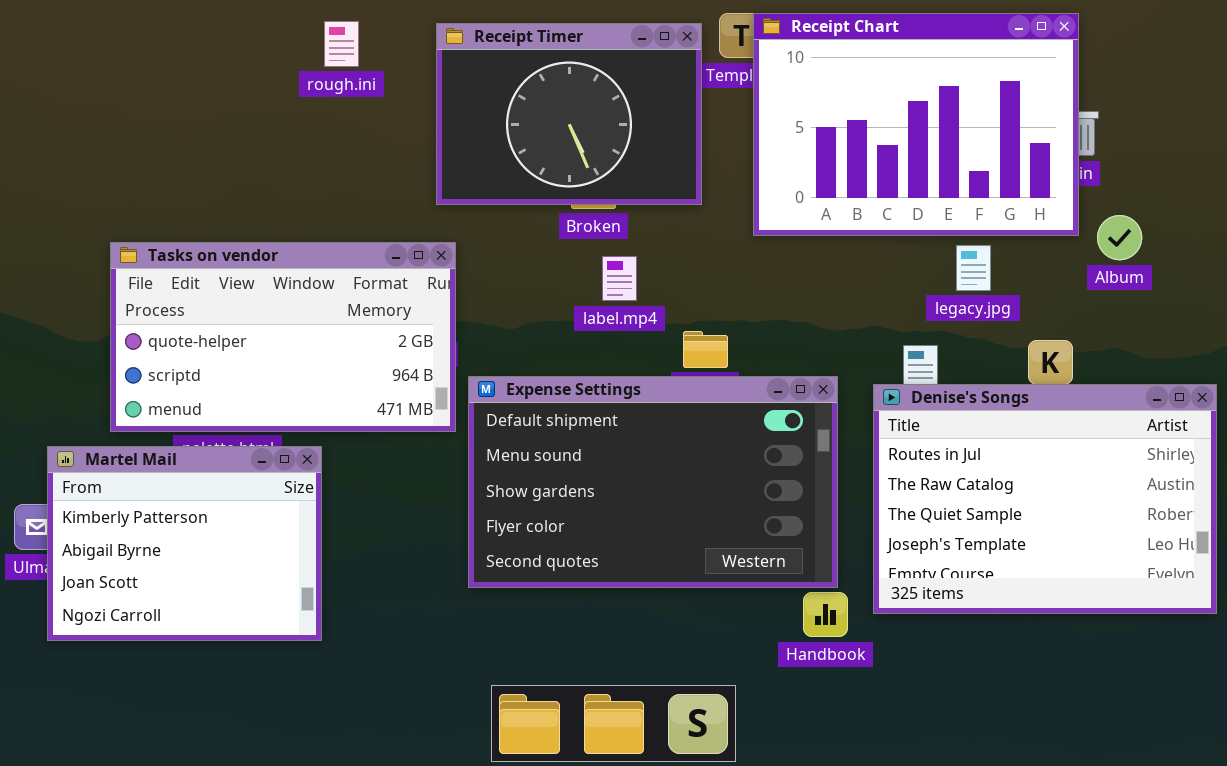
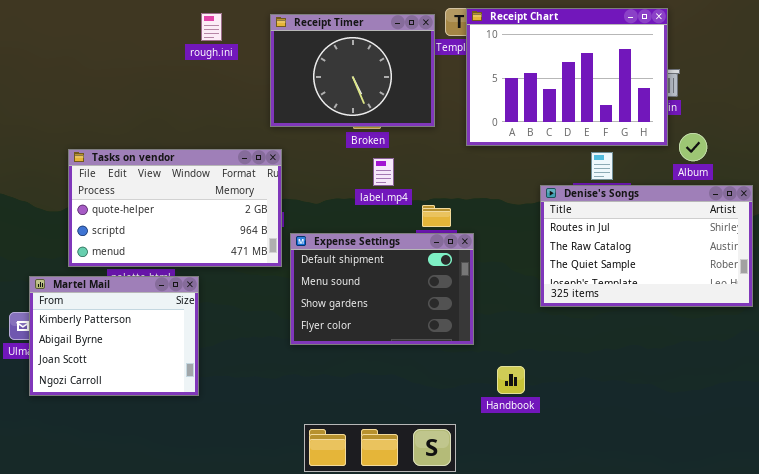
Expense Settings: [468,376,838,588] -> [290,233,474,345], resized
Denise's Songs: [873,384,1217,614] -> [540,185,753,307], moved, resized

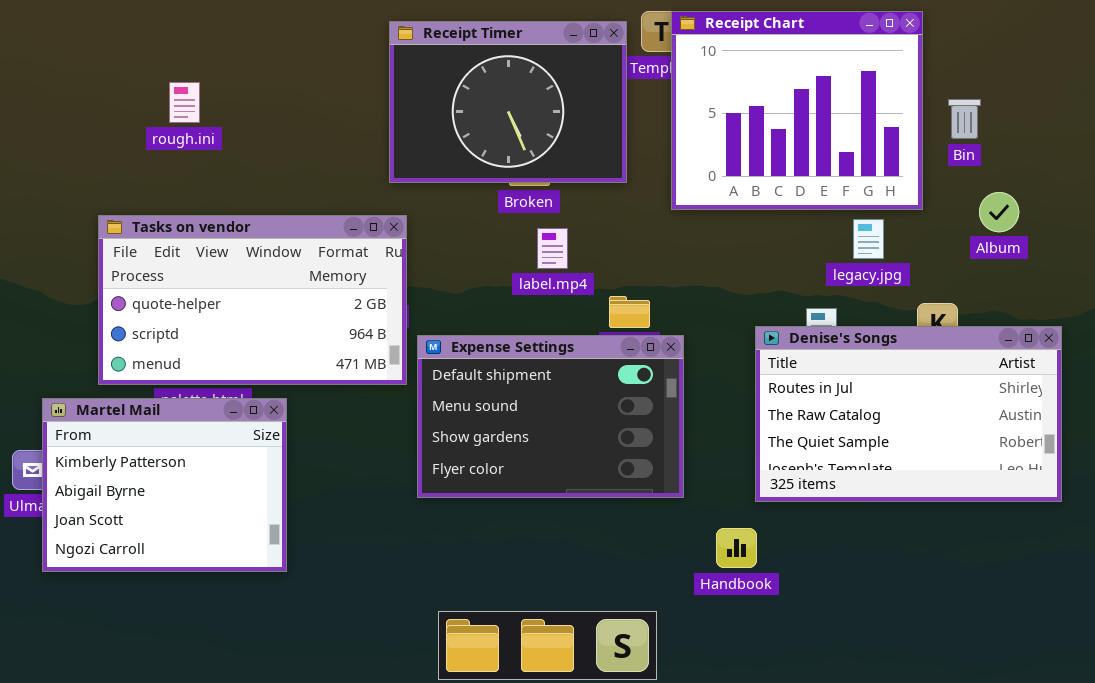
Receipt Chart: [466,8,668,146] -> [671,11,923,210], resized
rough.ini: [201,13,222,41] -> [169,82,200,123], moved
Denise's Songs: [540,185,753,307] -> [755,326,1062,502], moved

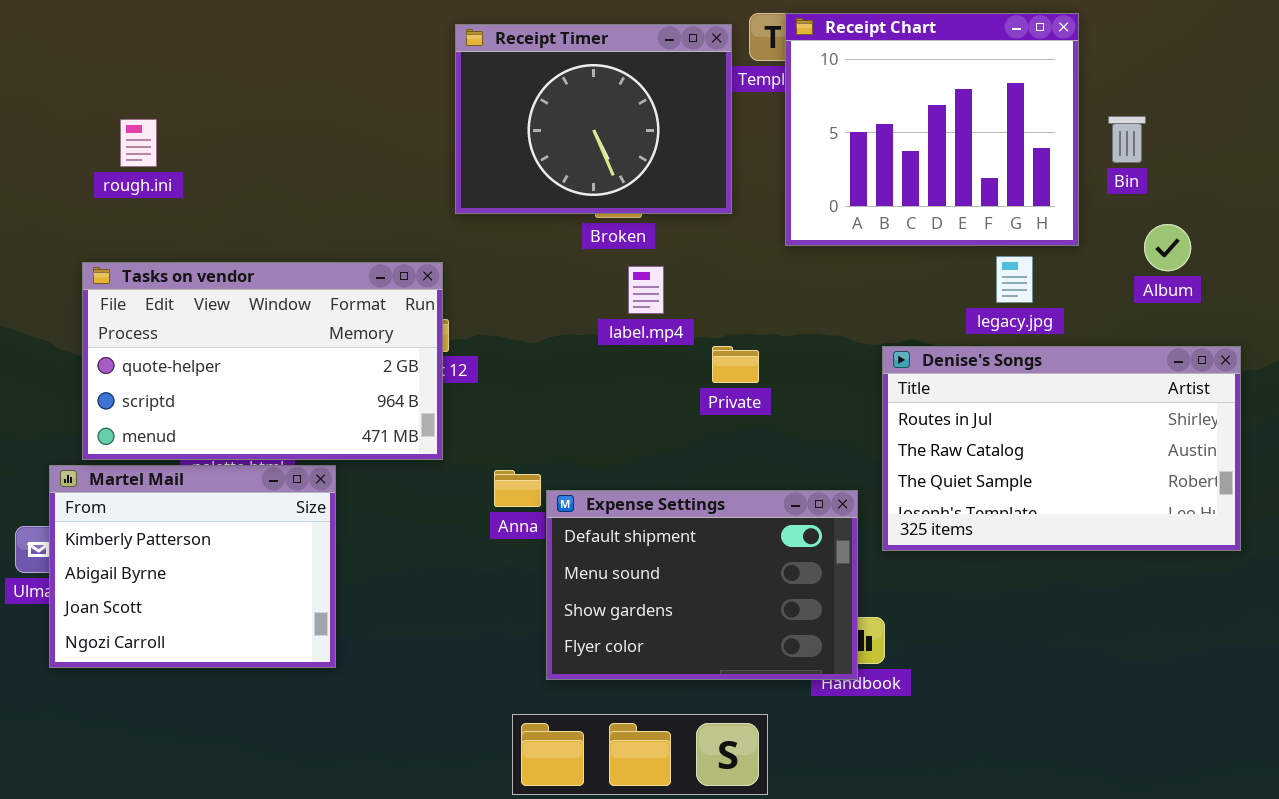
rough.ini: [169,82,200,123] -> [120,119,157,167], moved
Tasks on vendor: [98,215,407,385] -> [82,262,443,460], moved
Denise's Songs: [755,326,1062,502] -> [882,346,1241,551], moved
Expense Settings: [417,335,684,498] -> [546,490,858,680], moved

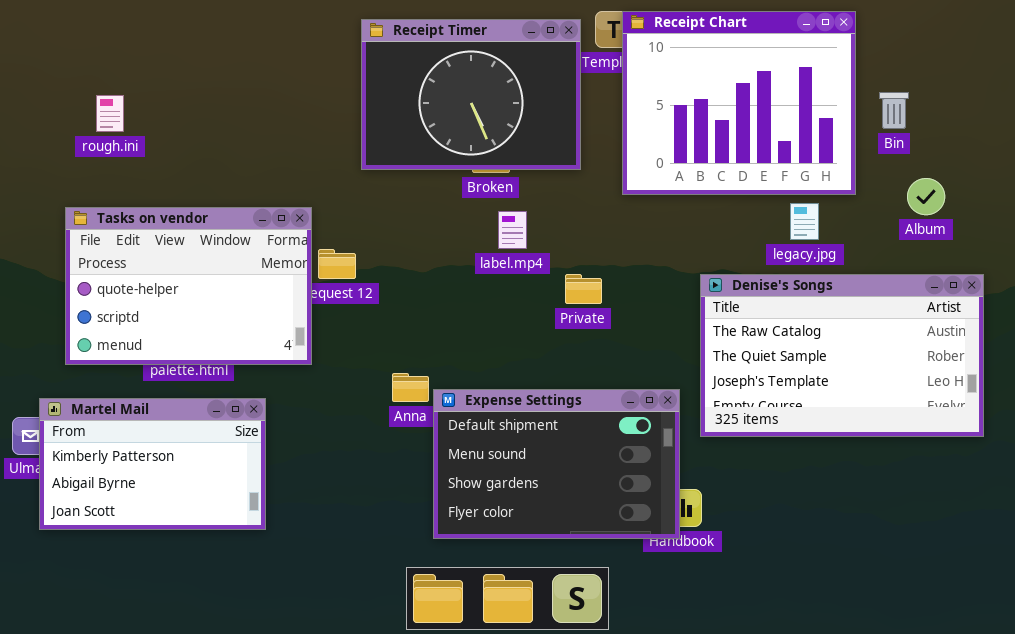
Tasks on vendor: [82,262,443,460] -> [65,207,312,365], resized
Denise's Songs: [882,346,1241,551] -> [700,274,984,437], scrolled down 1 row
Martel Mail: [49,465,336,668] -> [39,398,266,530], resized

